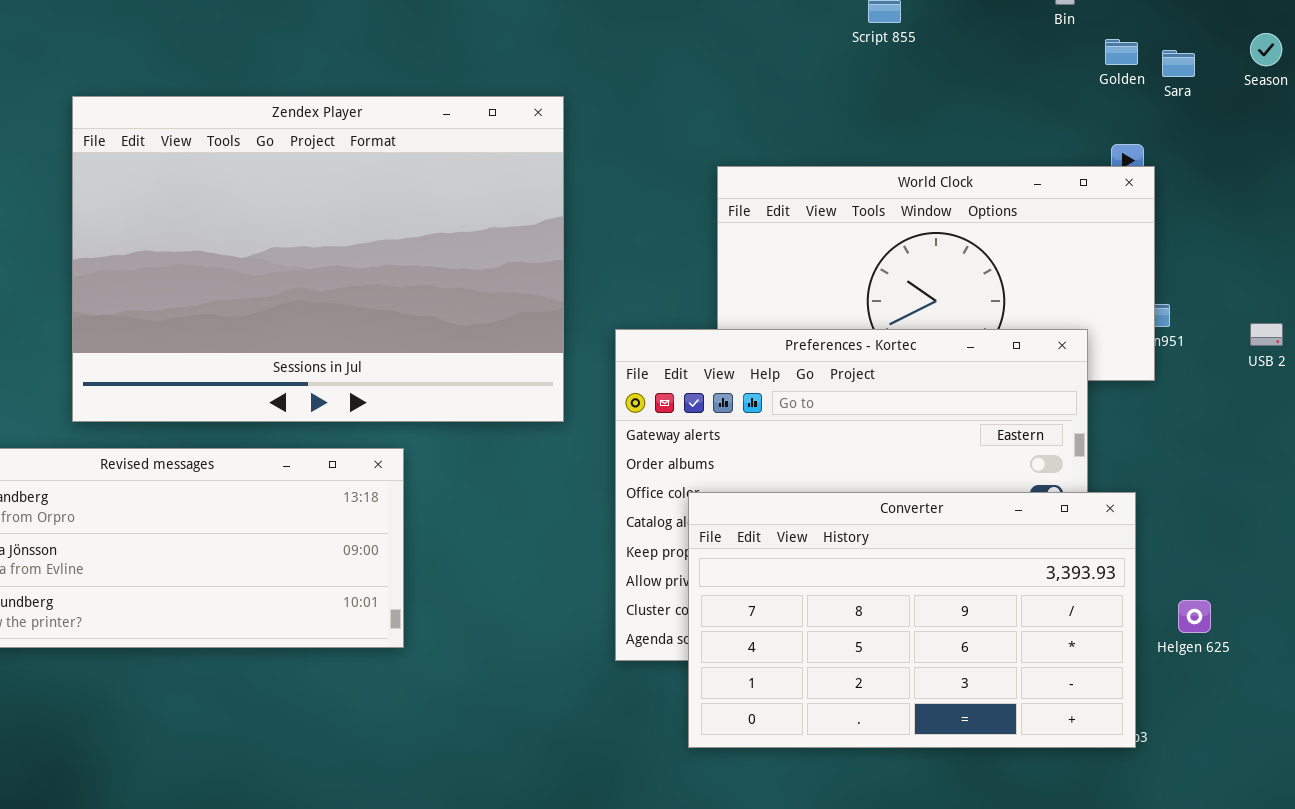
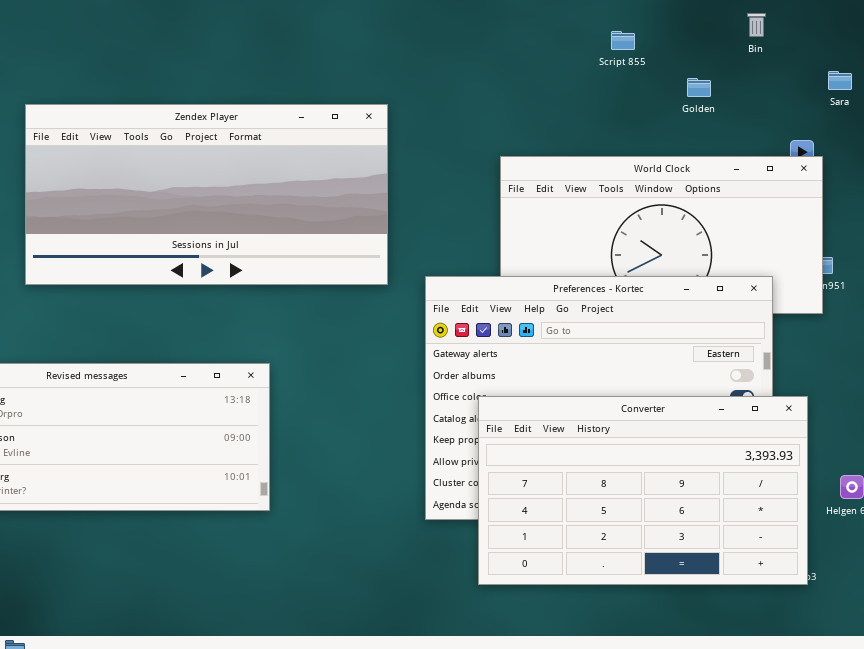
Golden: [1105,39,1138,65] -> [687,78,711,97], moved
Zendex Player: [72,96,564,422] -> [25,104,388,285], resized

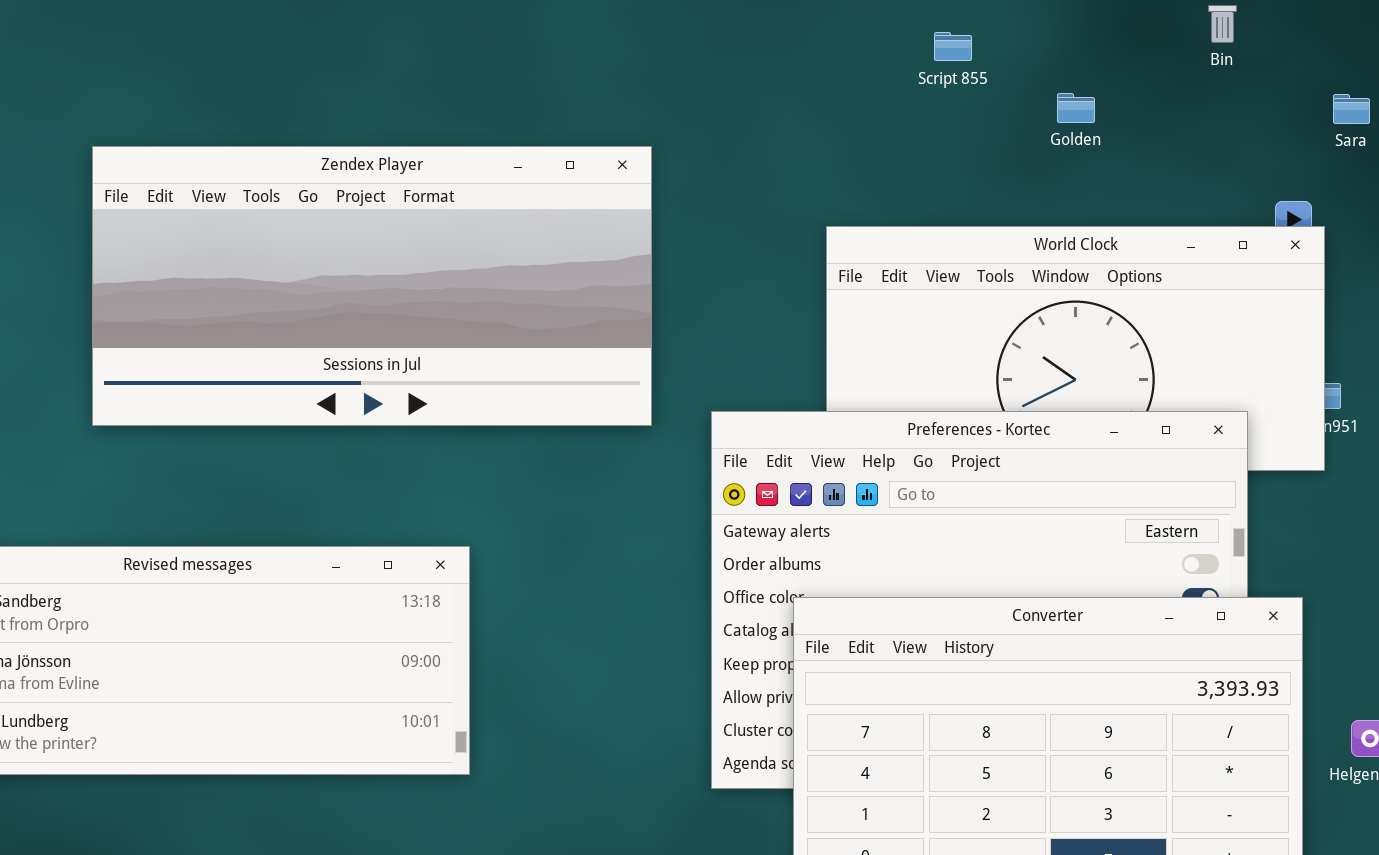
Script 855: [611,31,635,50] -> [934,32,972,61], moved
Golden: [687,78,711,97] -> [1057,93,1095,123], moved

